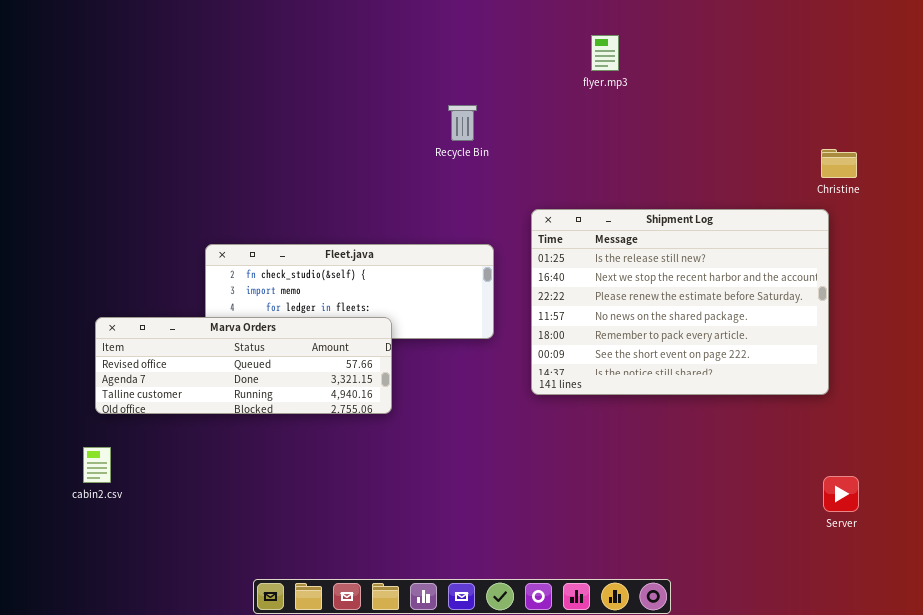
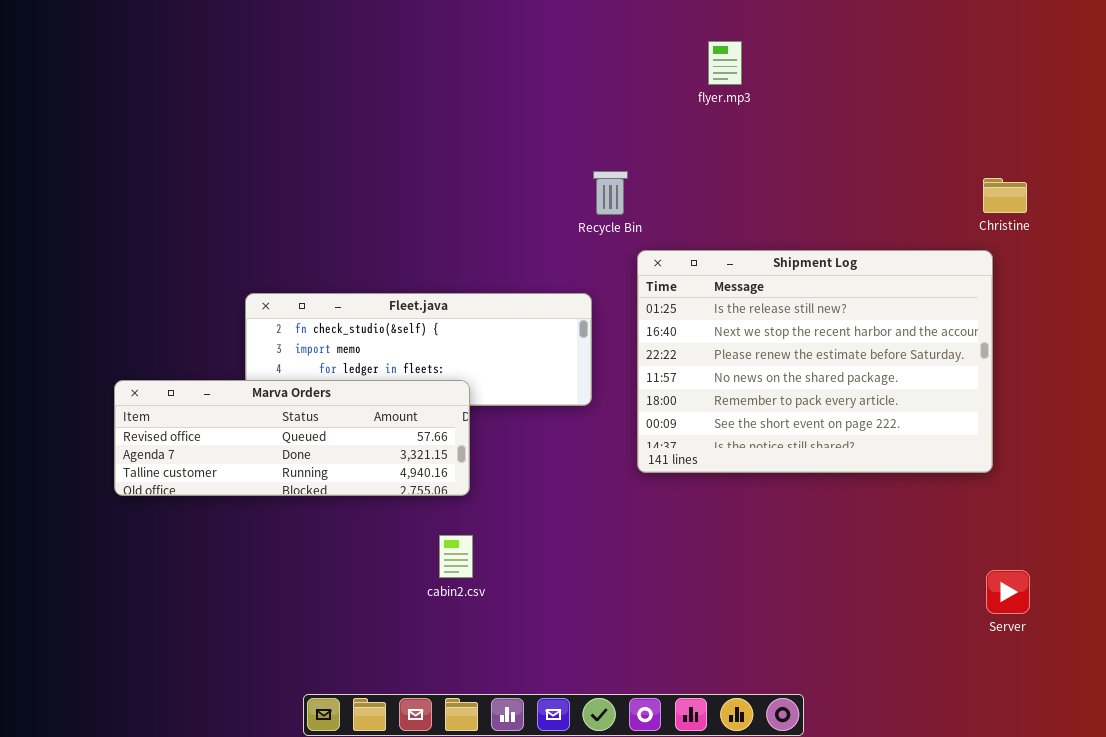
Recycle Bin: [448,105,477,141] -> [593,171,628,215], moved
cabin2.csv: [83,447,111,483] -> [439,535,473,578], moved

